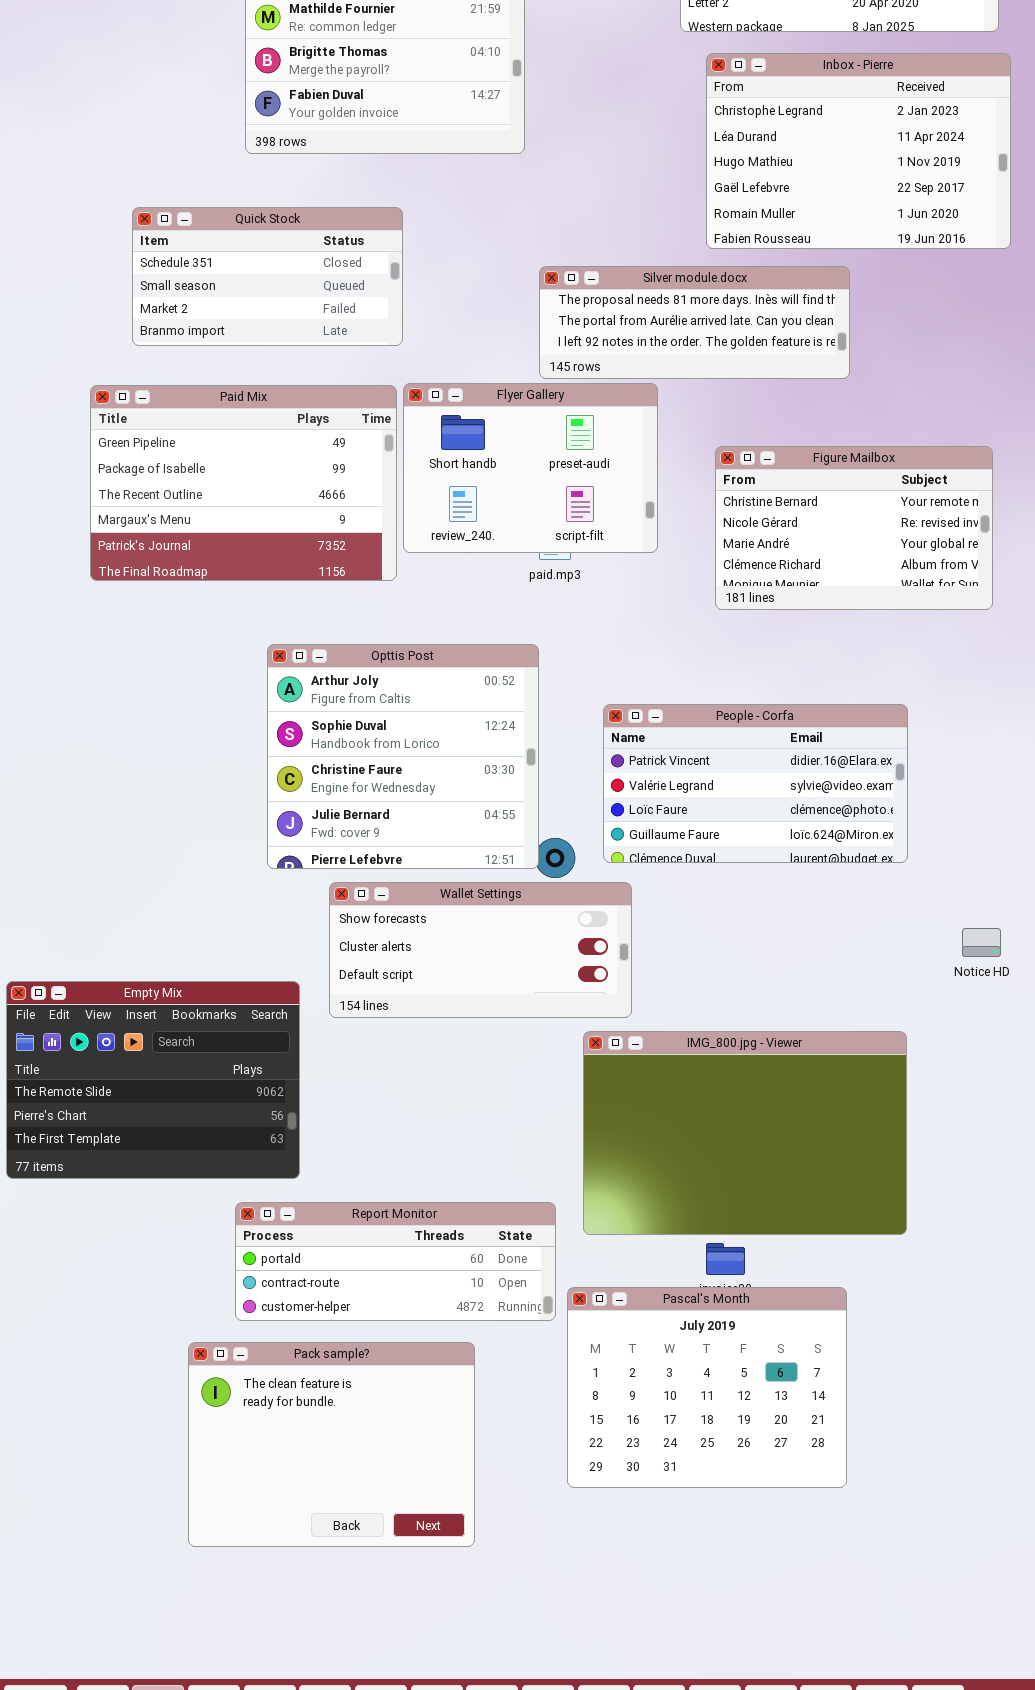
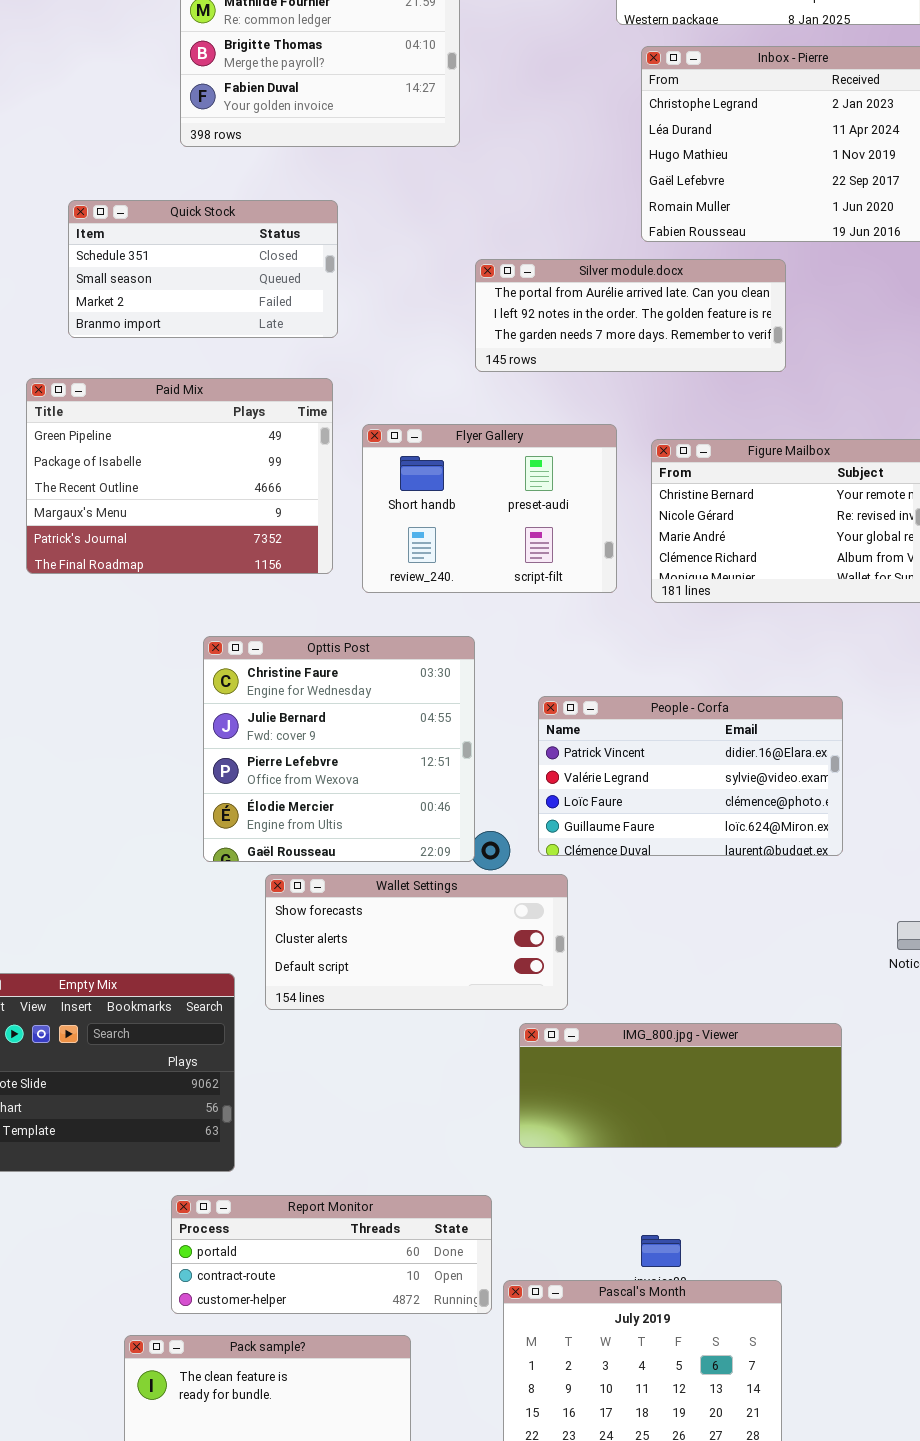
Silver module.docx: [539,266,850,379] -> [475,259,786,372], scrolled down 1 row
Flyer Gallery: [403,383,658,553] -> [362,424,617,593], moved
Opttis Post: [267,644,539,869] -> [203,636,475,862], scrolled down 2 rows
IMG_800.jpg - Viewer: [583,1031,907,1235] -> [519,1023,842,1148], resized

